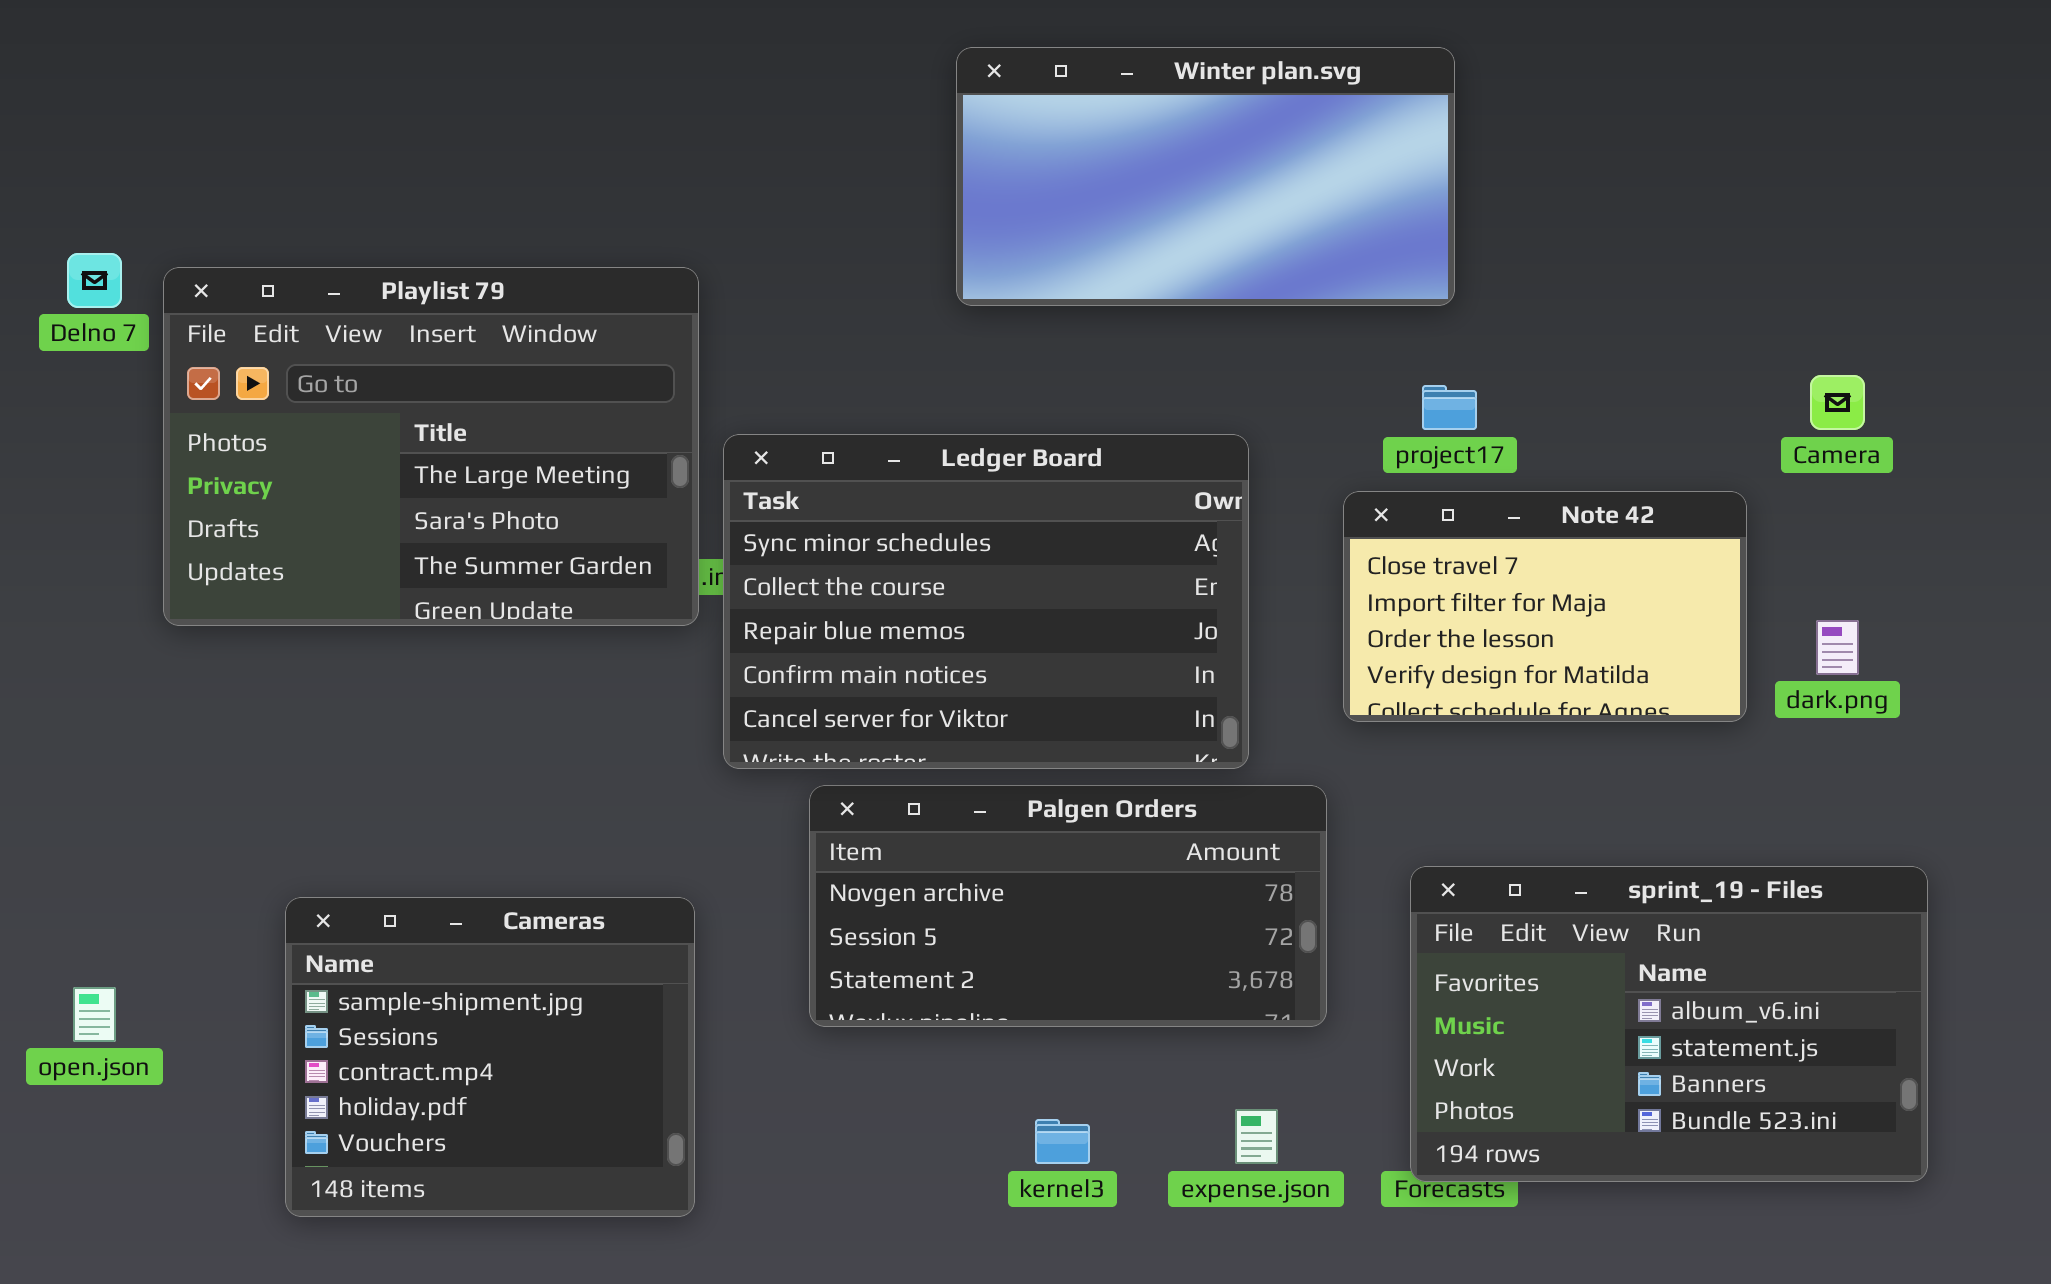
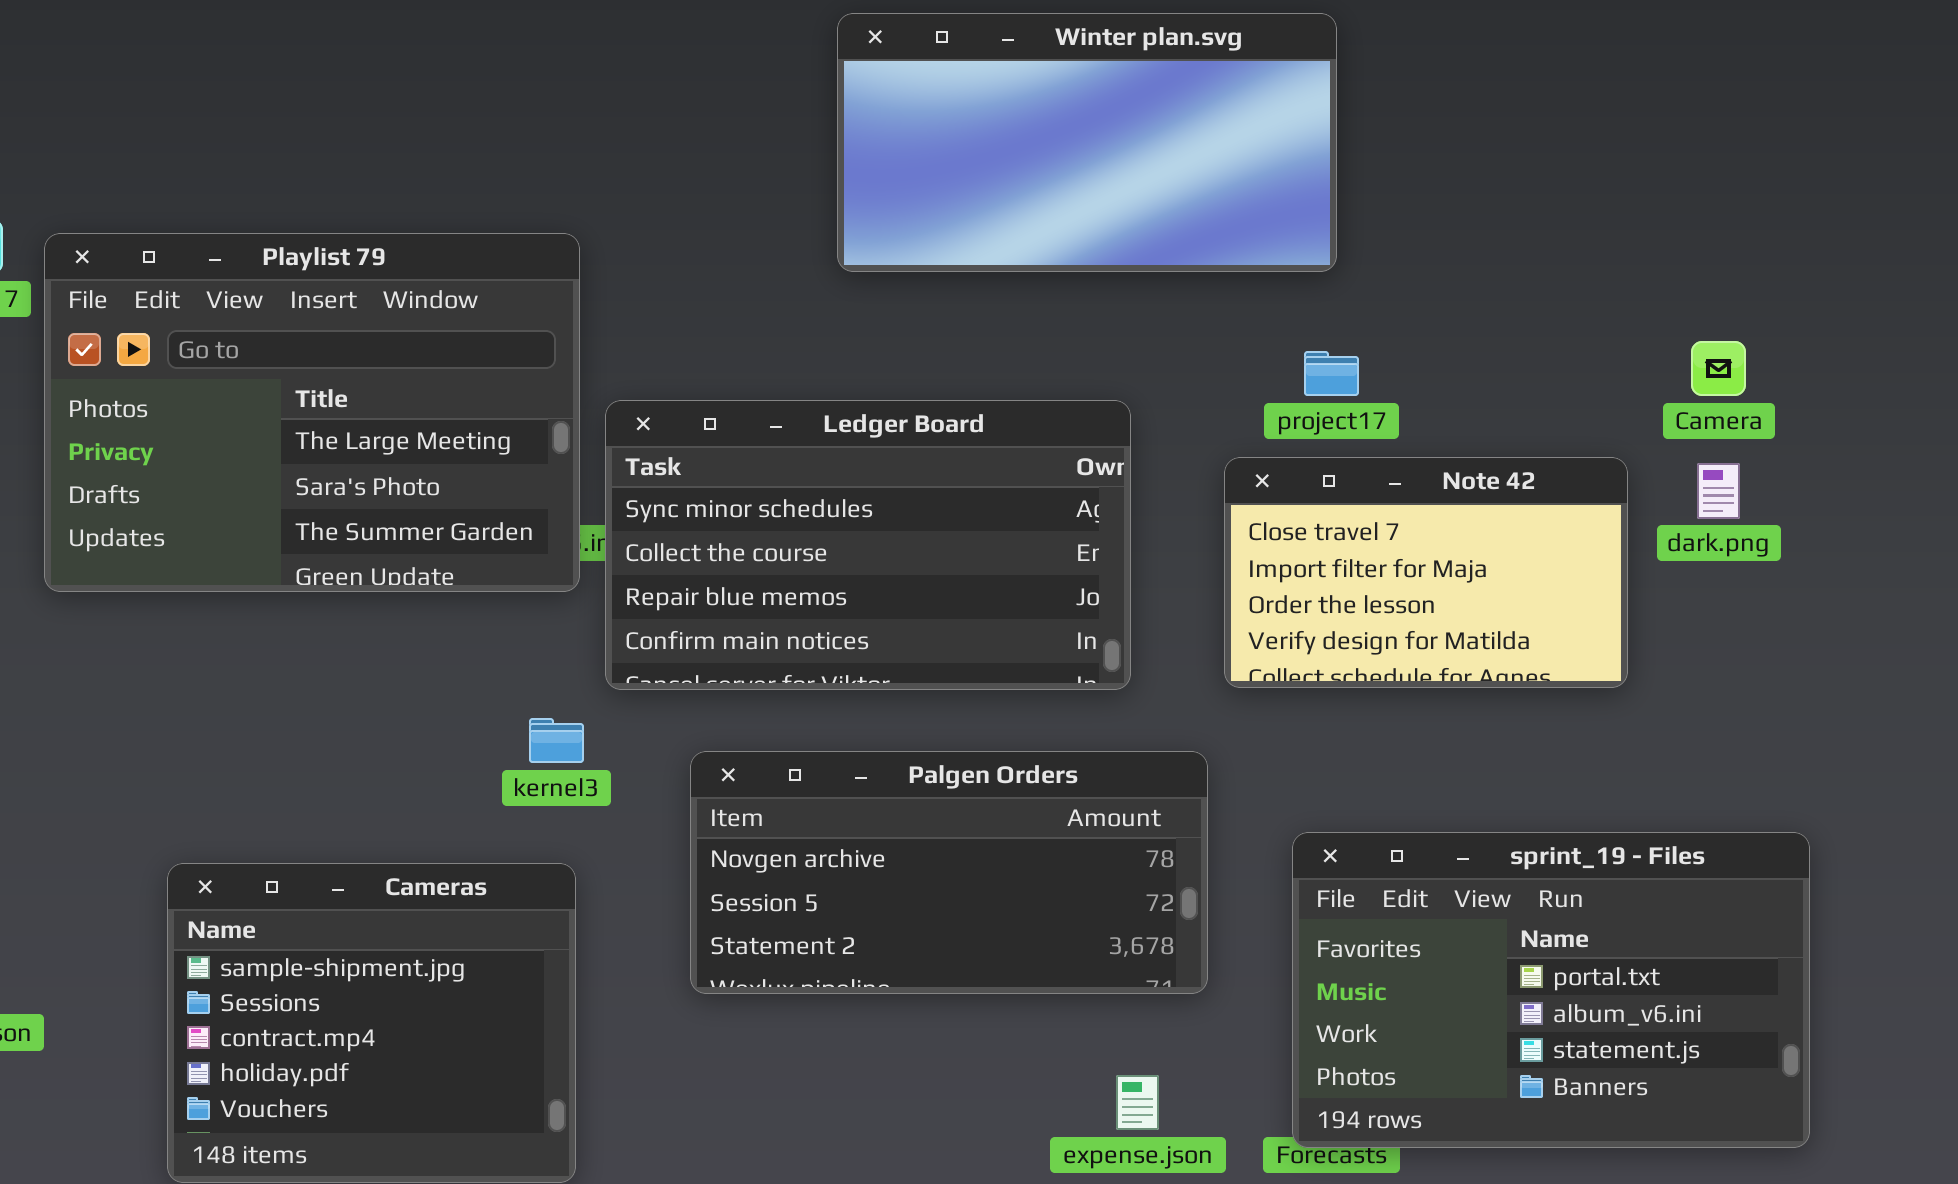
Ledger Board: [723,434,1249,769] -> [605,400,1131,690], resized
dark.png: [1816,620,1859,675] -> [1697,463,1740,519], moved
sprint_19 - Files: [1410,866,1928,1182] -> [1292,832,1810,1148], scrolled up 1 row
kernel3: [1035,1119,1090,1164] -> [529,718,584,763], moved

